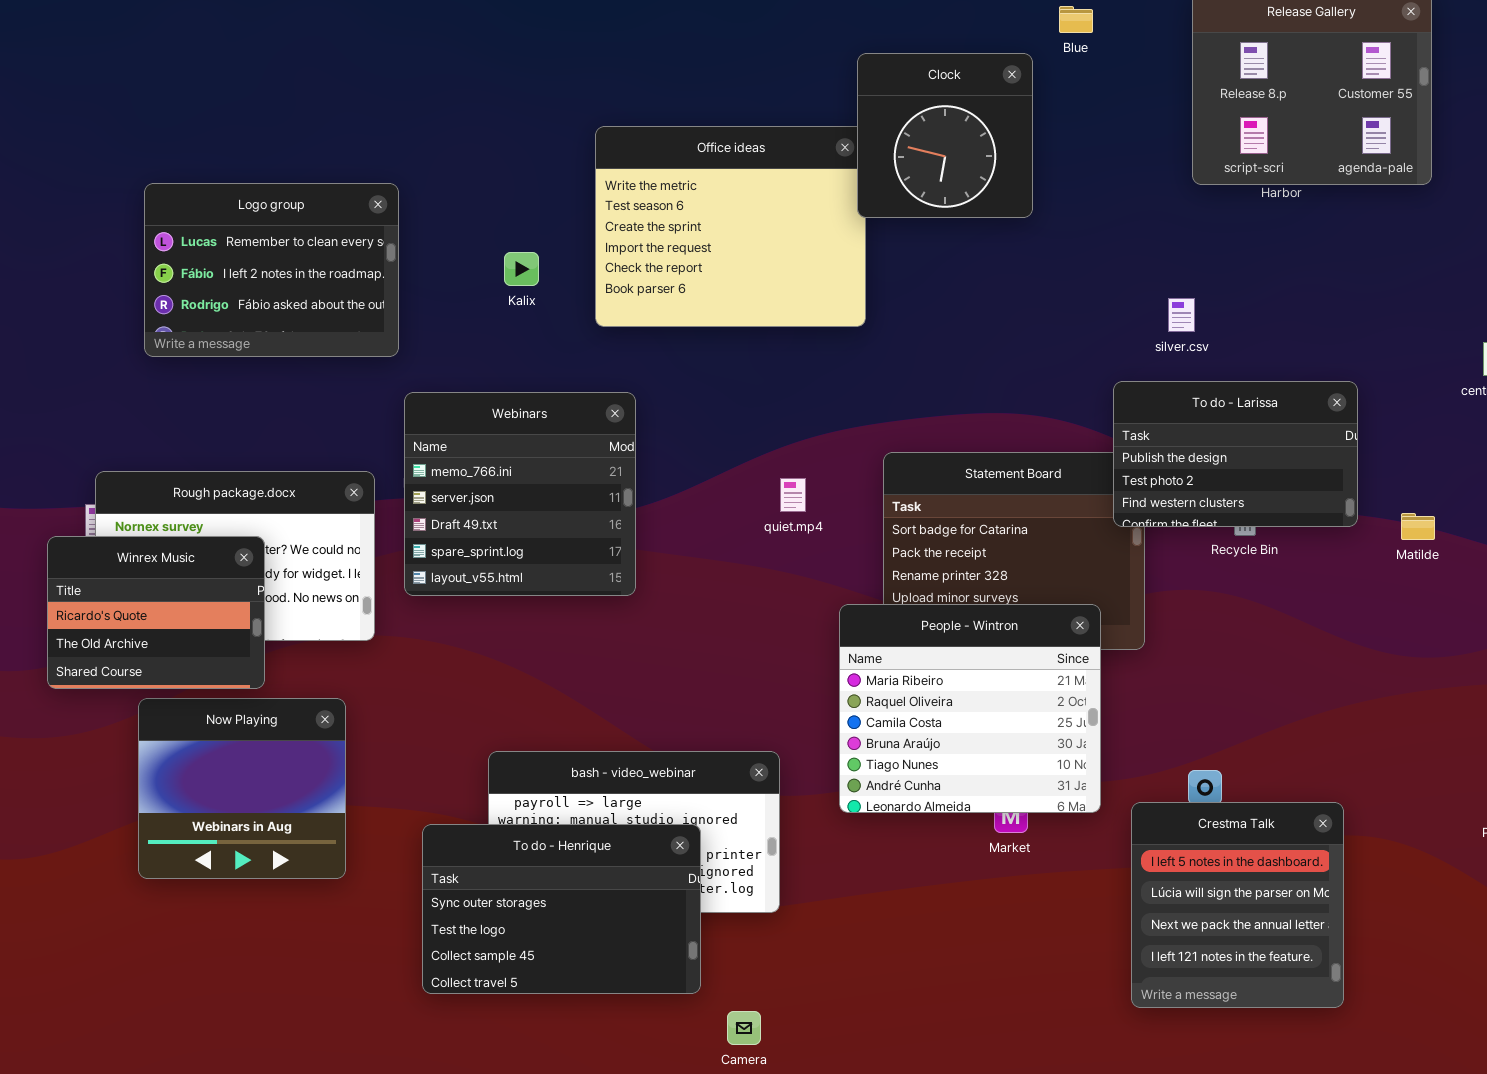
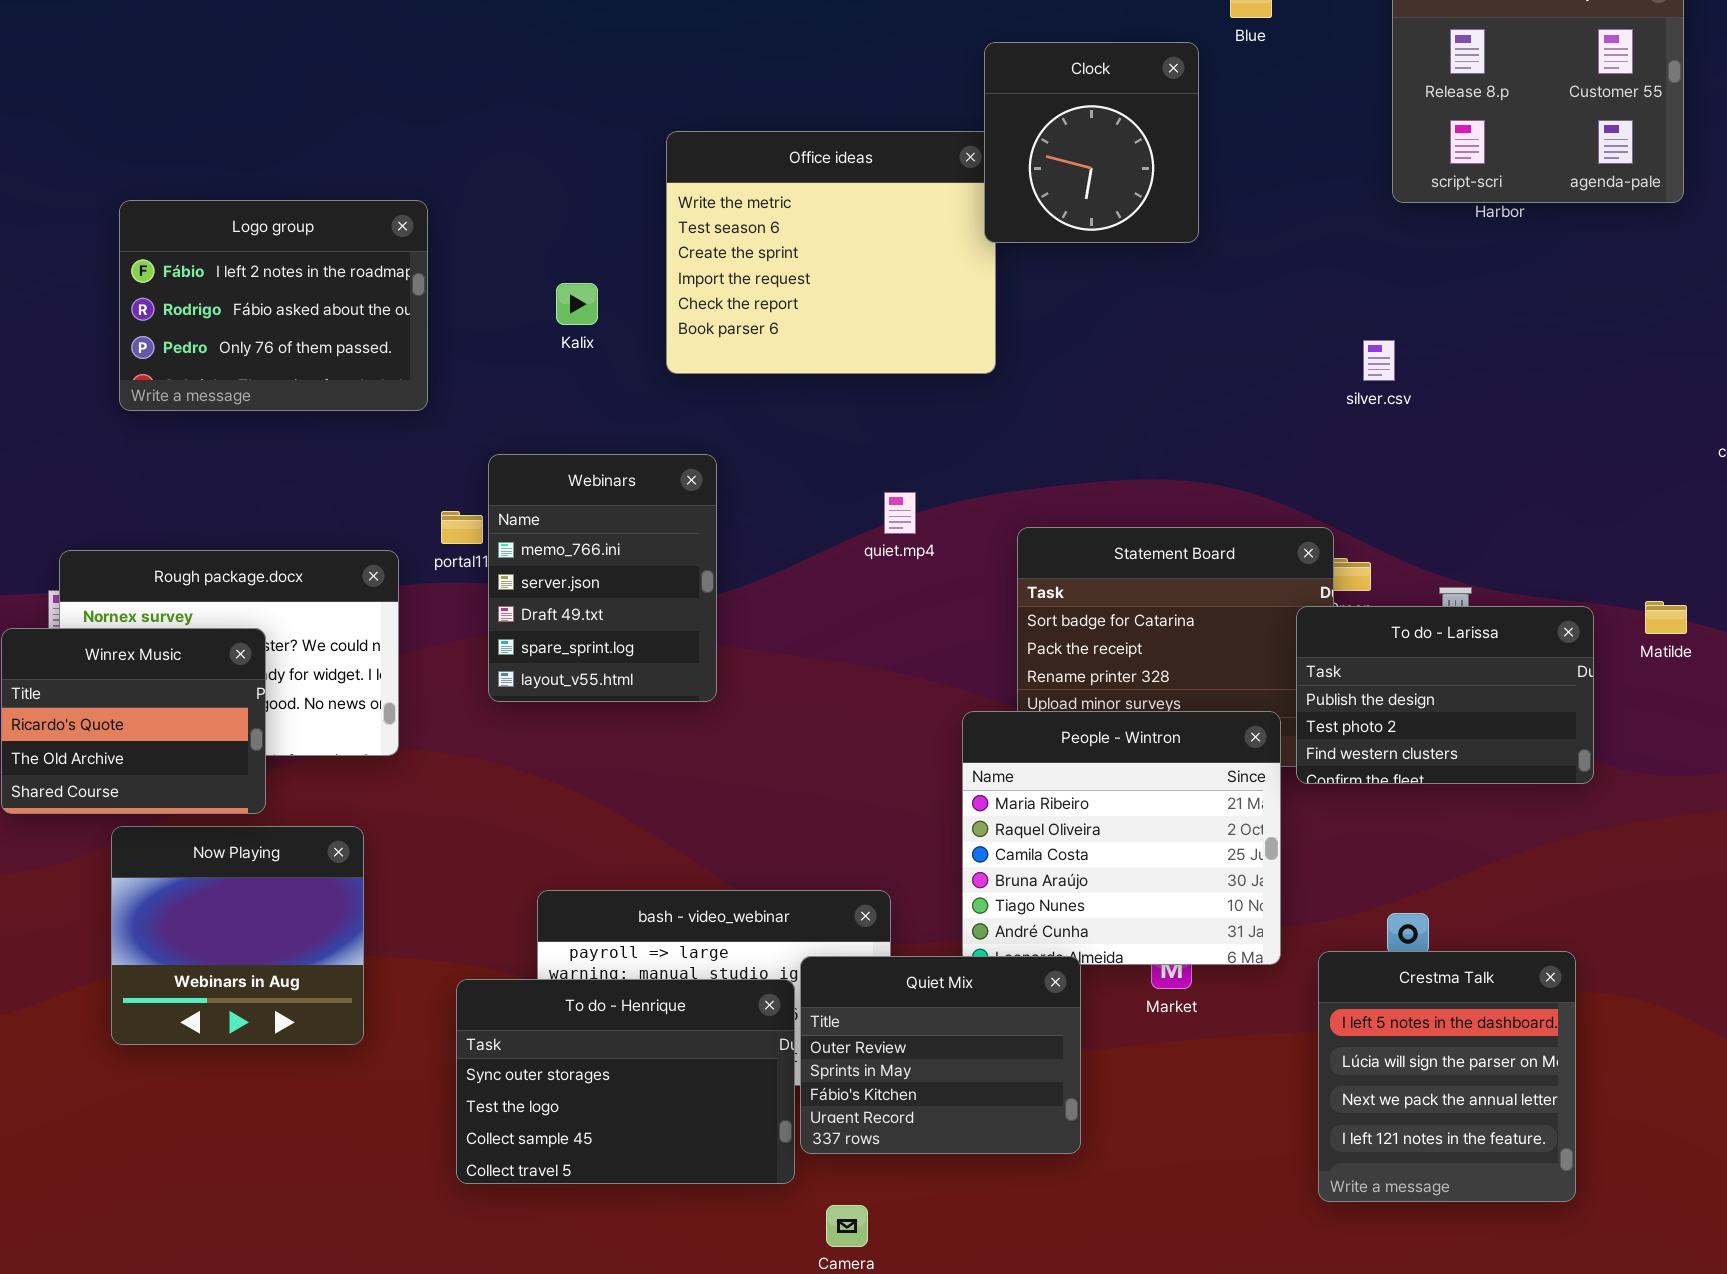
Logo group: [144,183,399,357] -> [119,200,428,411], scrolled down 1 row
To do - Larissa: [1113,381,1358,527] -> [1296,606,1594,784], moved
Webinars: [404,392,636,596] -> [488,454,717,702], resized
quiet.mp4: [780,478,806,512] -> [884,492,916,534], moved
Quiet Mix: none -> [800,956,1081,1154], opened

